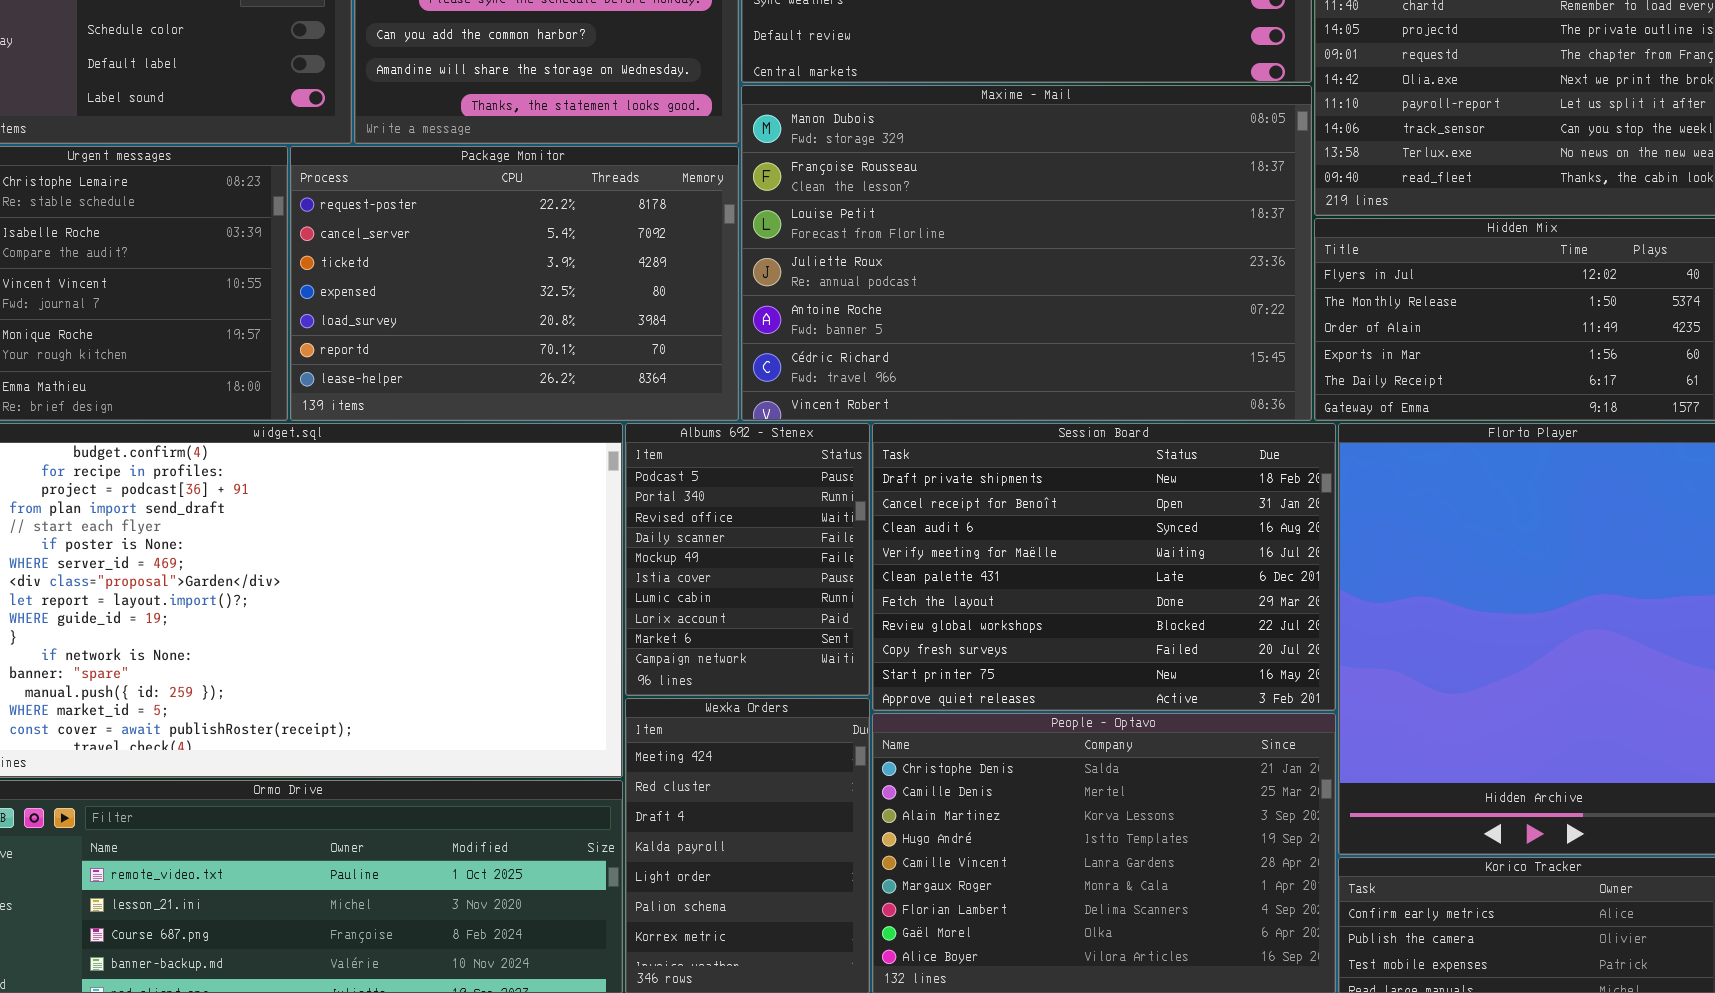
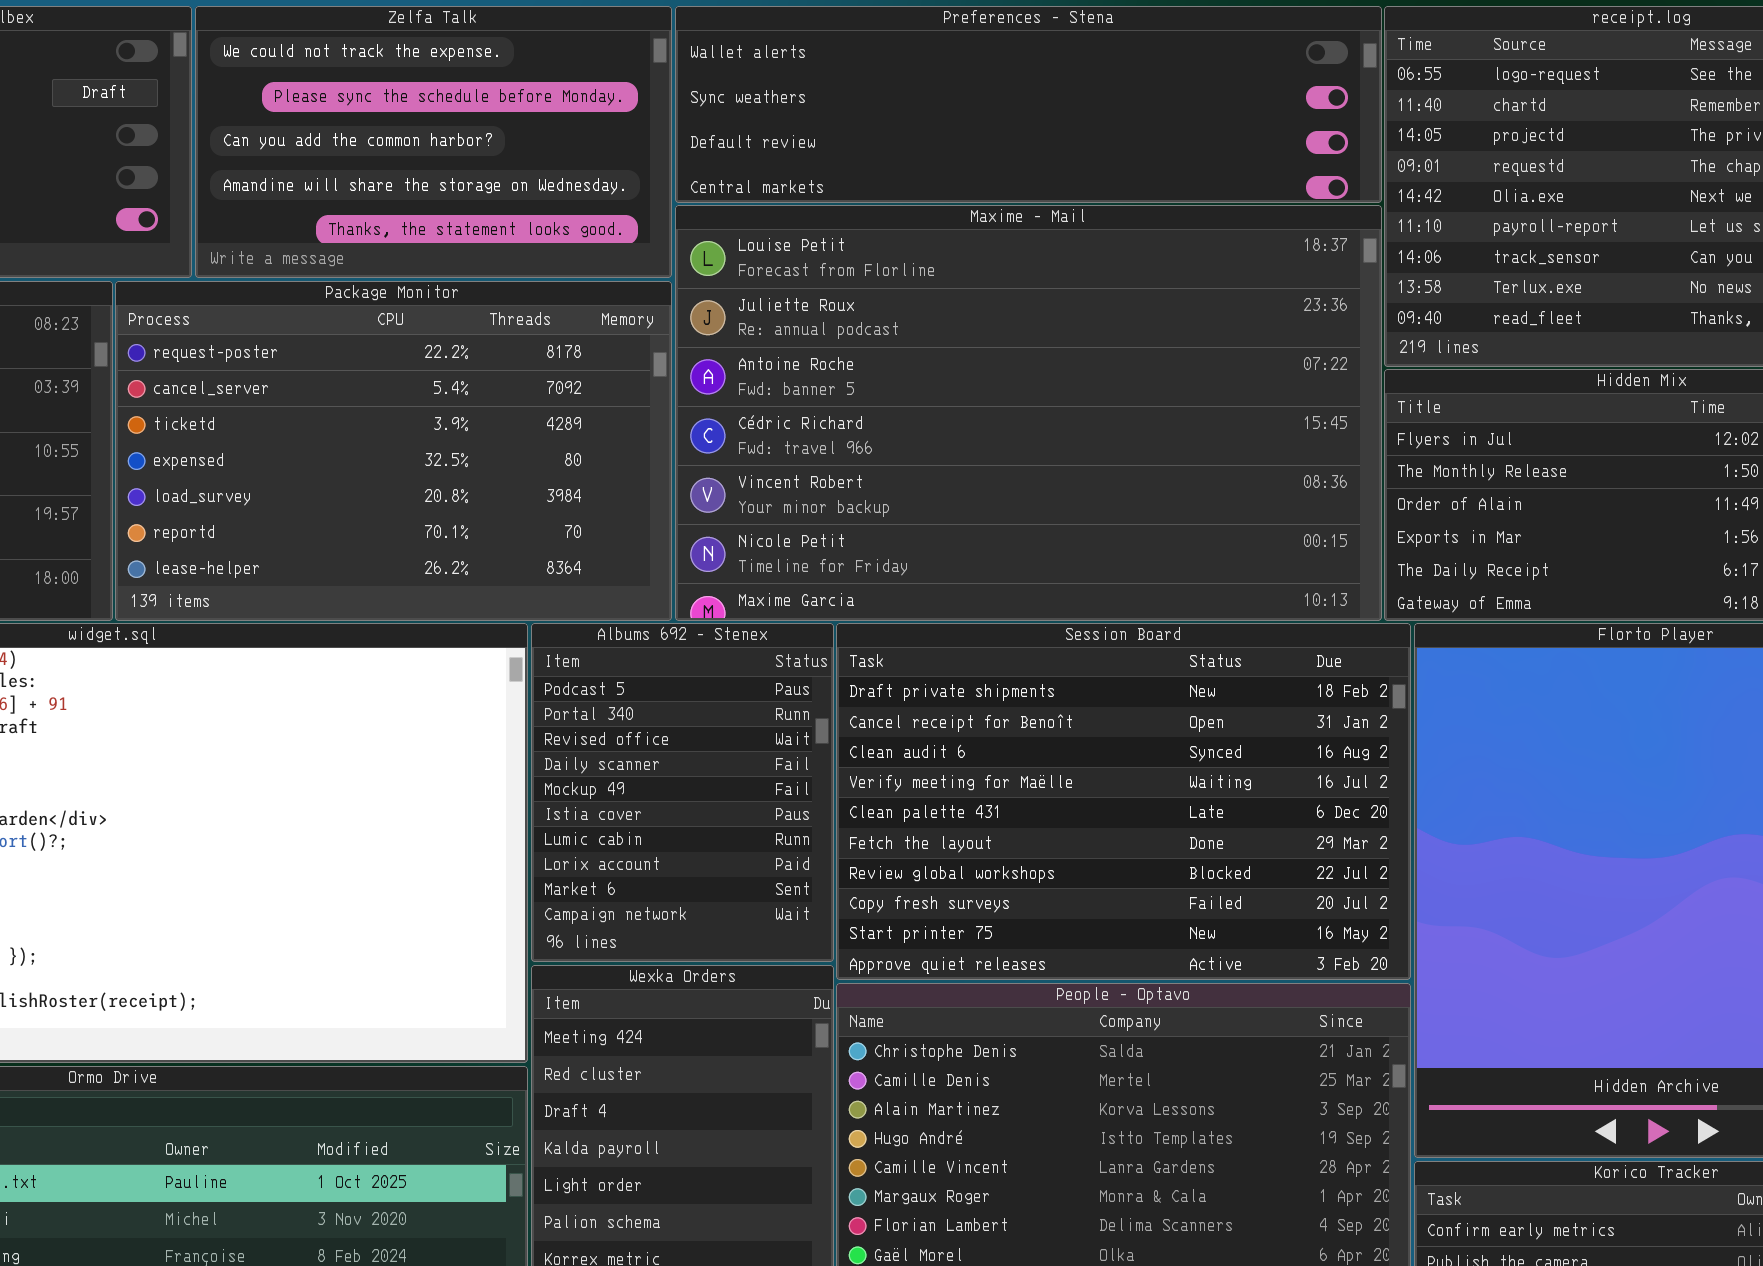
Maxime - Mail: [741,85,1312,421] -> [675,205,1382,621], scrolled down 2 rows

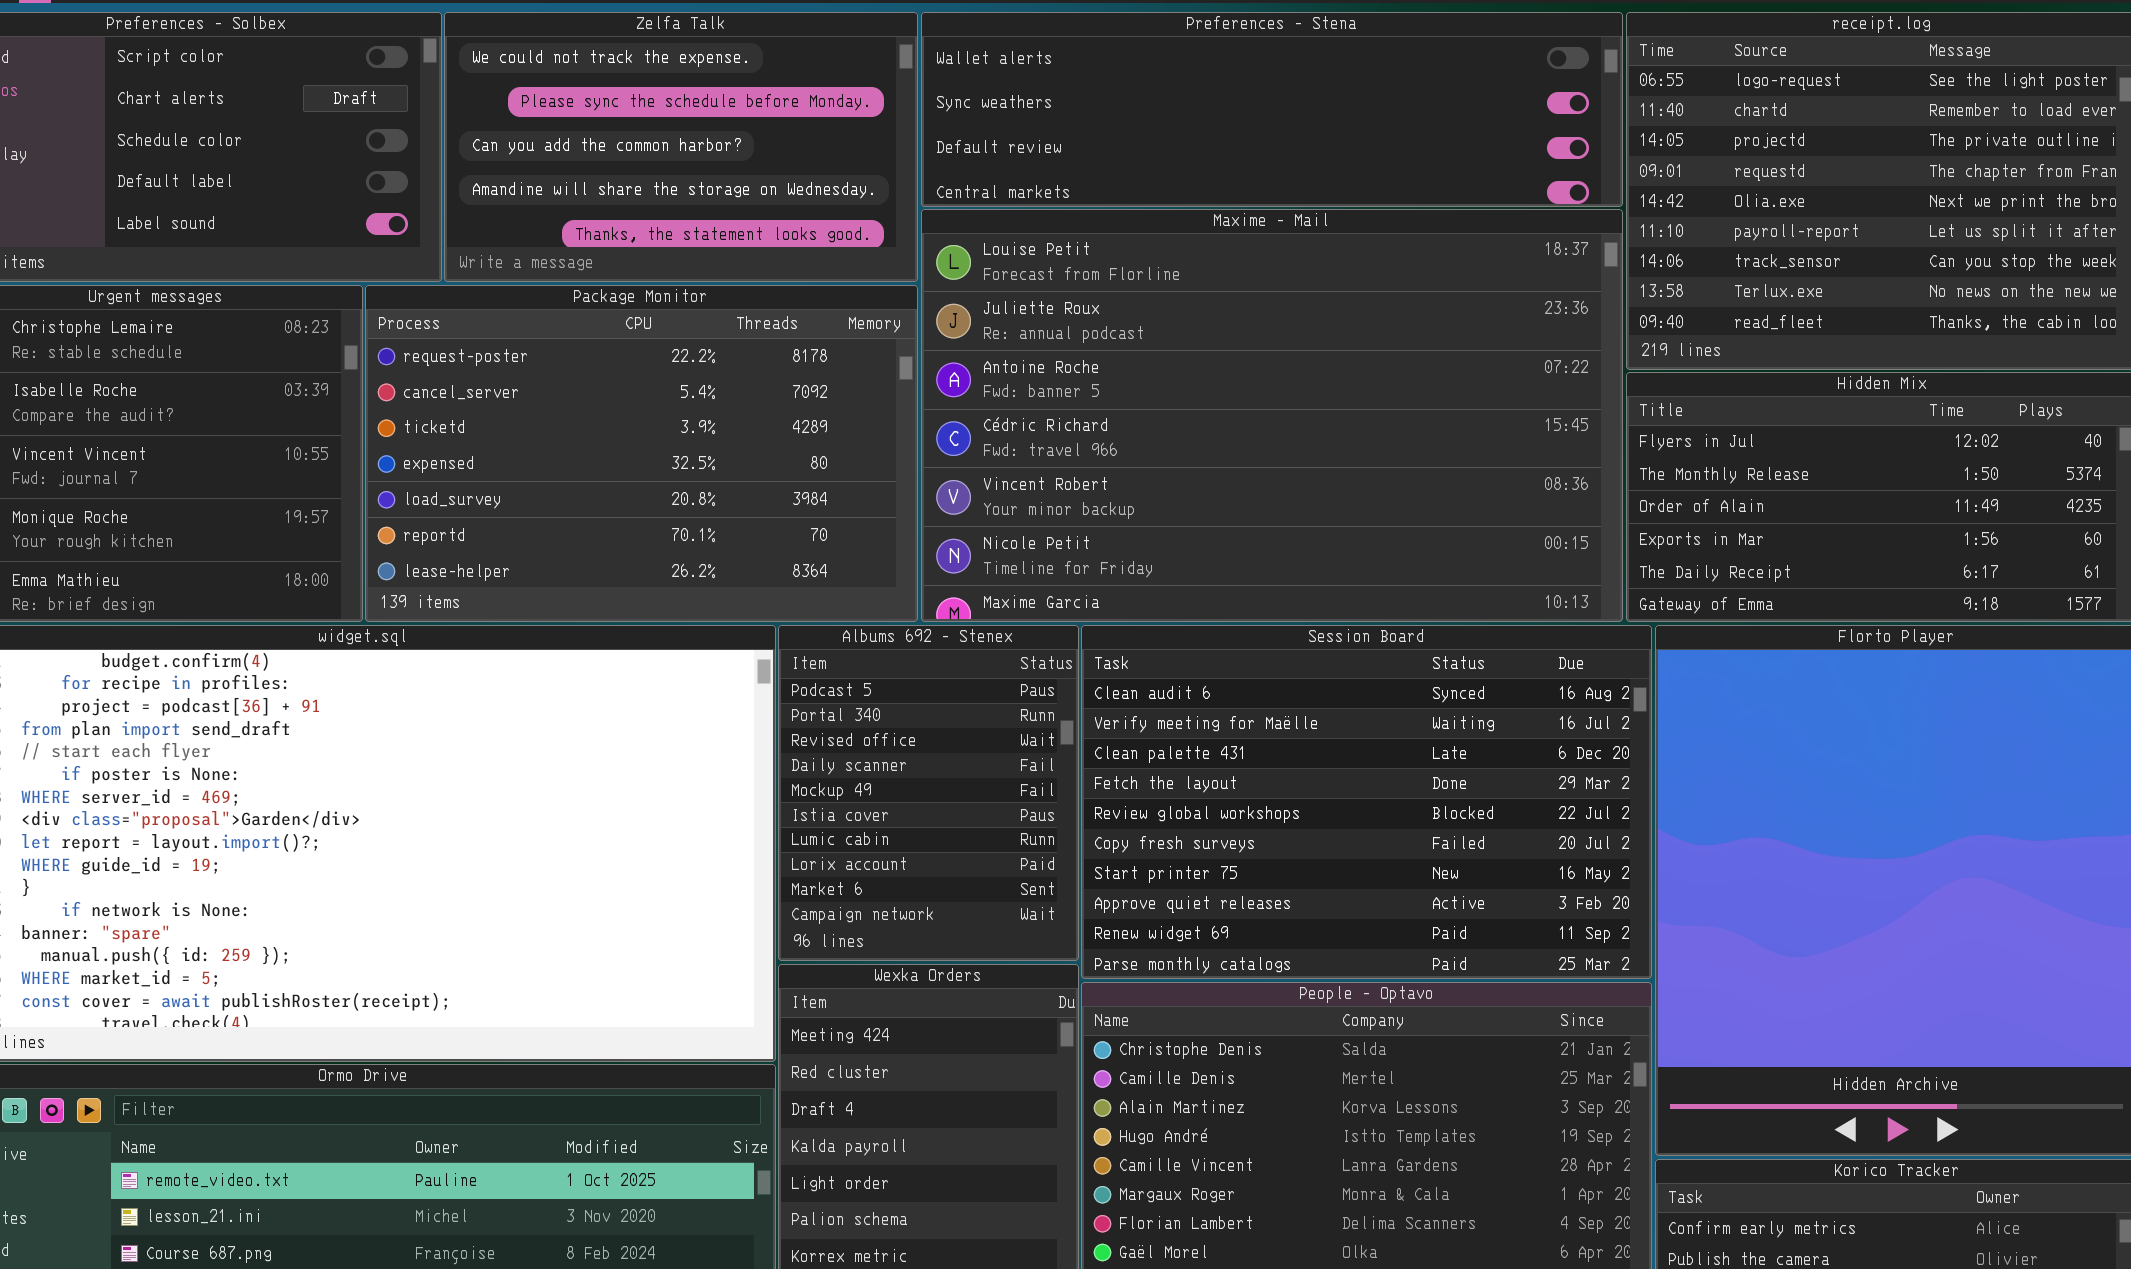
Session Board: [836,623,1411,980] -> [1081,625,1652,979], scrolled down 2 rows

